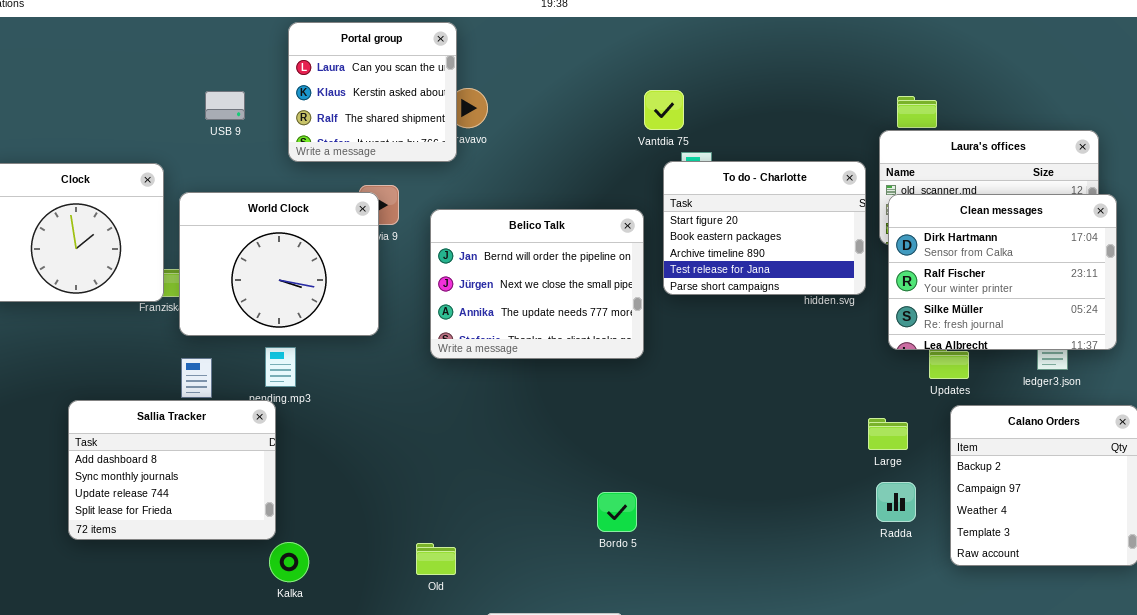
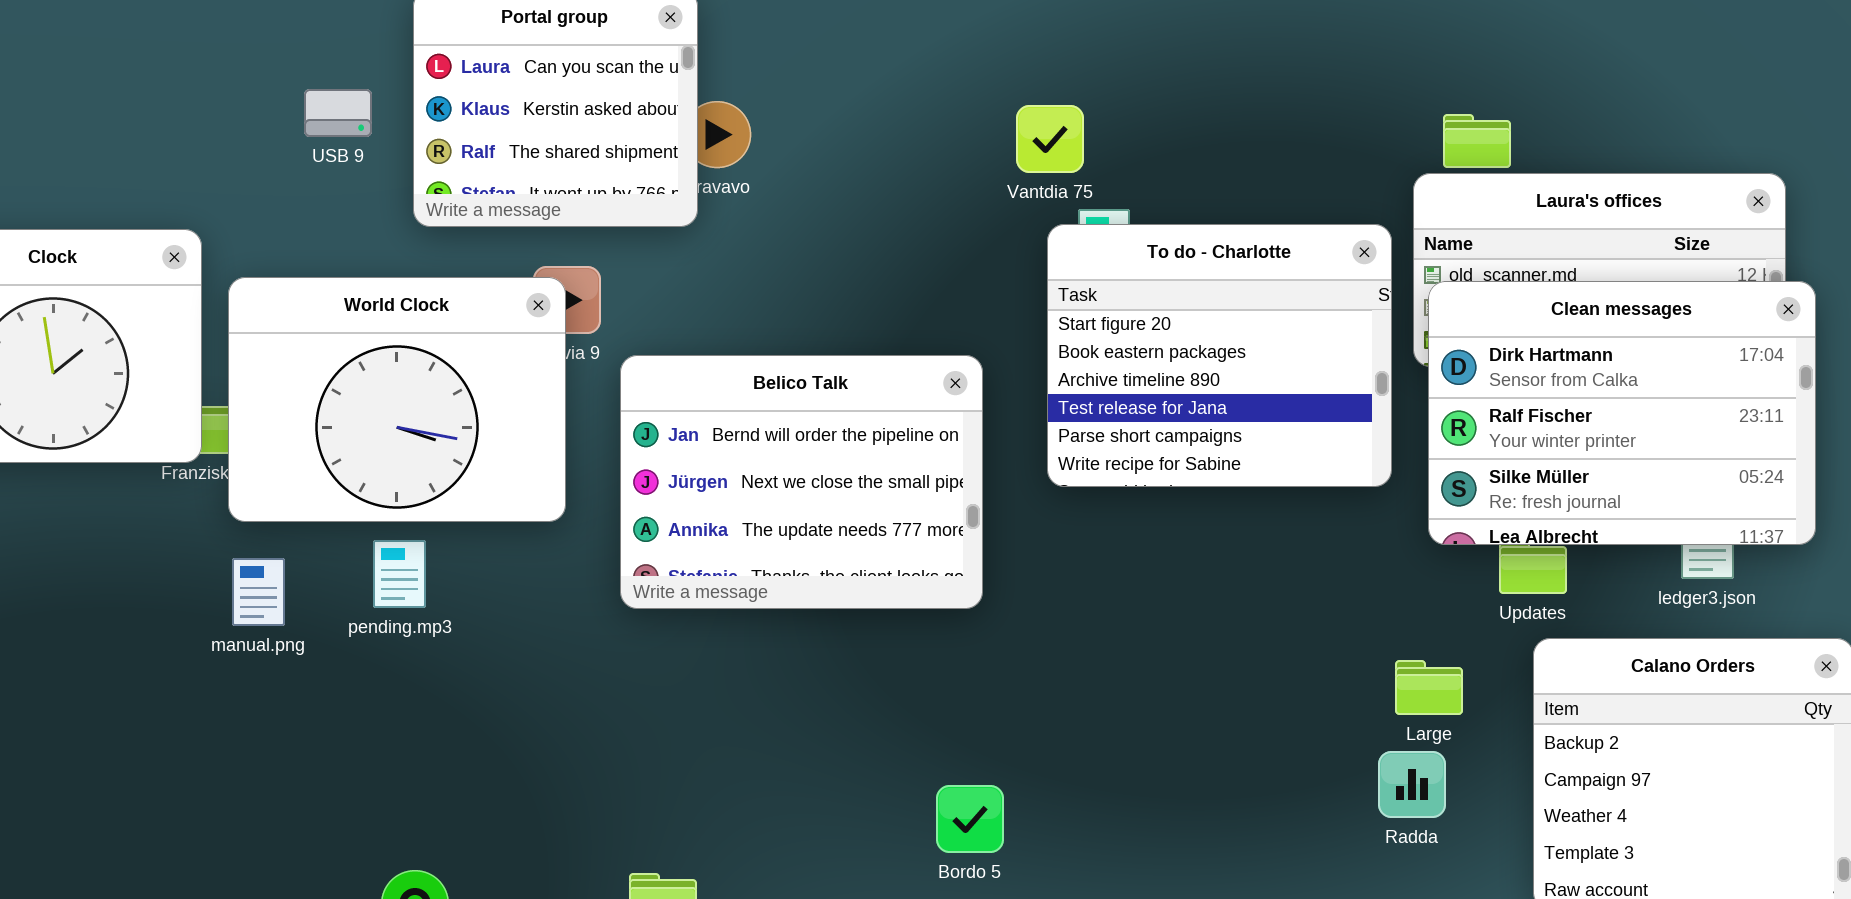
USB 9: [205,91,245,120] -> [304,89,372,137], moved
To do - Charlotte: [663,161,866,295] -> [1047,224,1392,487], resized
Belico Talk: [430,209,644,359] -> [620,355,983,609], moved
Sallia Tracker: [68,400,276,540] -> none, closed
Radda: [876,482,916,522] -> [1378,751,1446,818], moved

